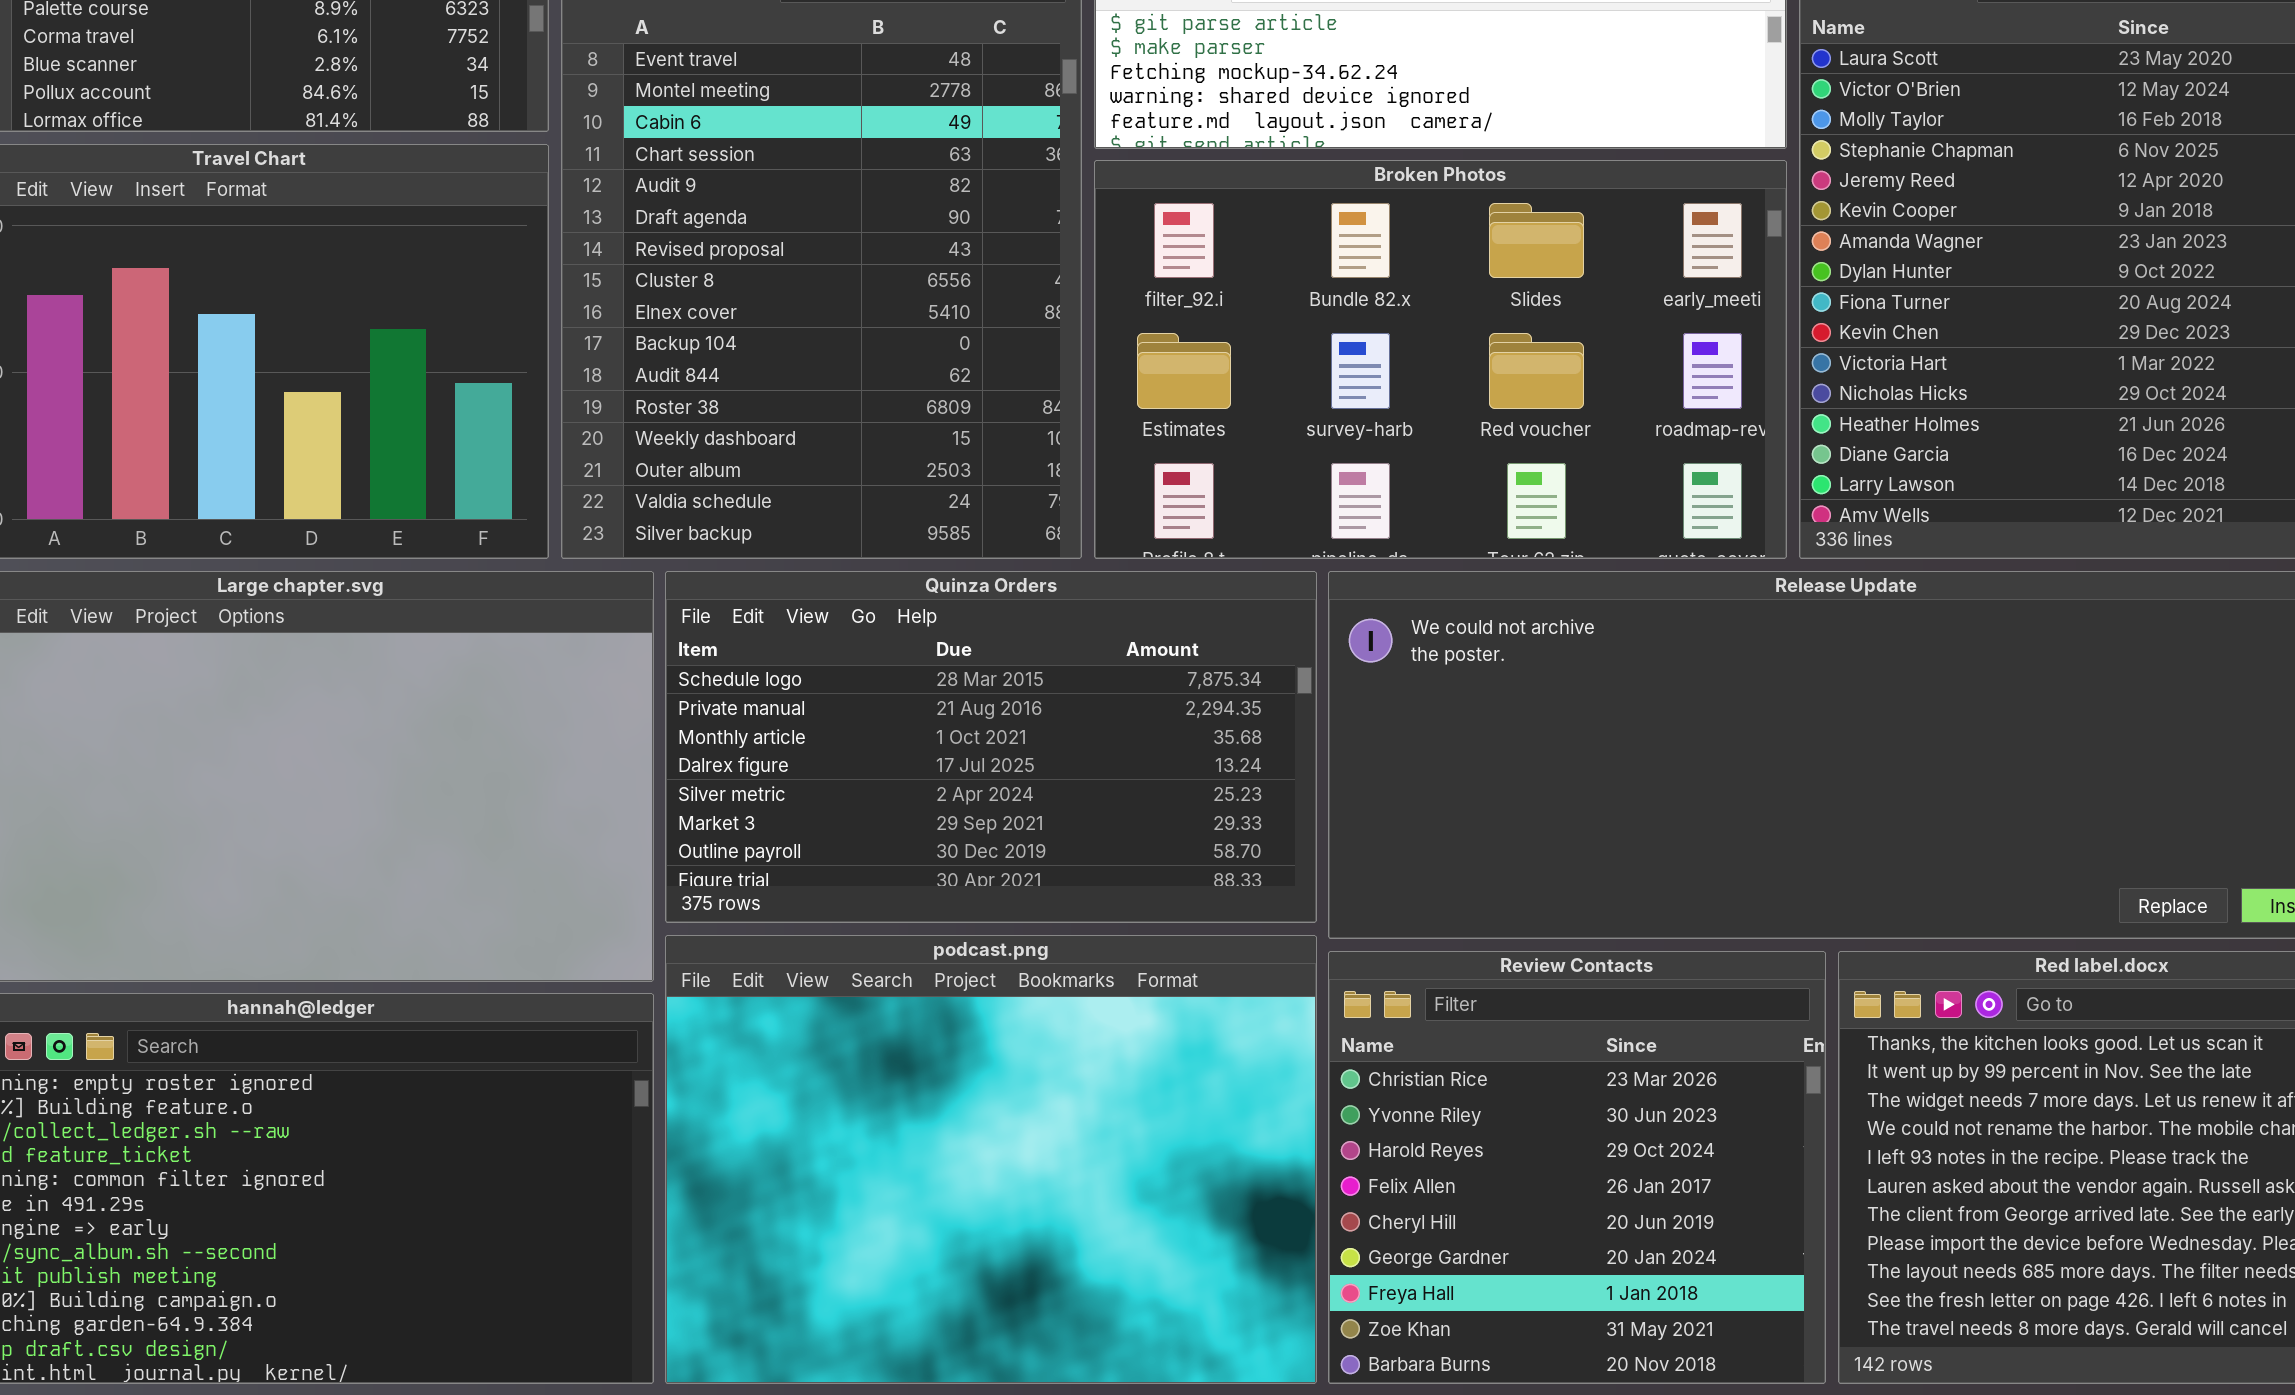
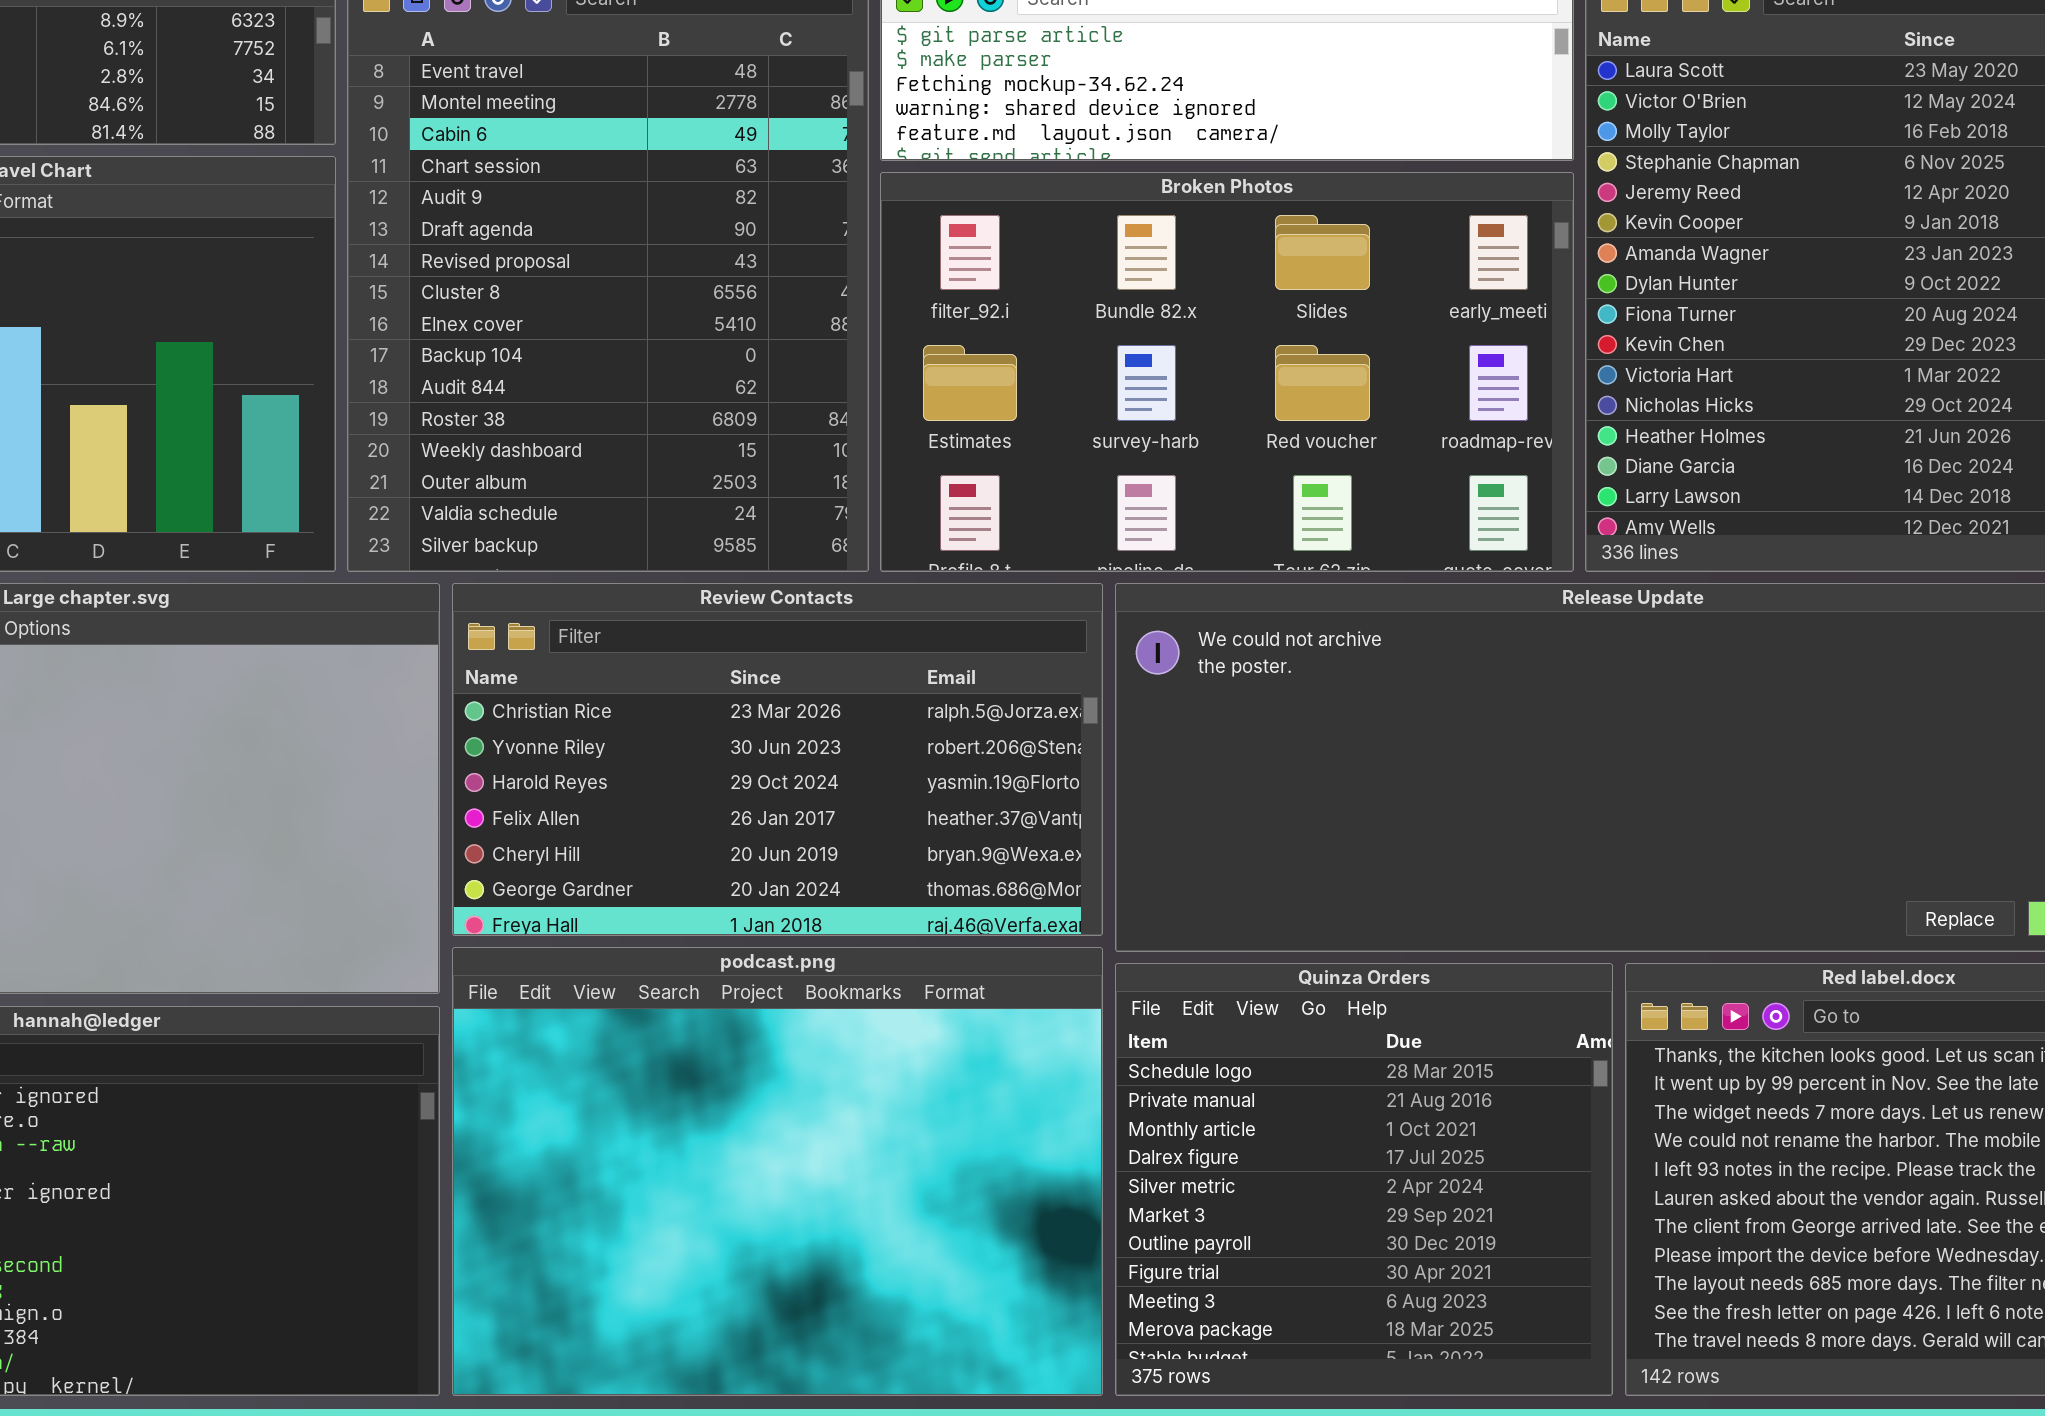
Quinza Orders: [665,571,1317,923] -> [1115,963,1613,1396], moved, resized
Review Contacts: [1328,951,1826,1384] -> [452,583,1103,936], moved, resized

